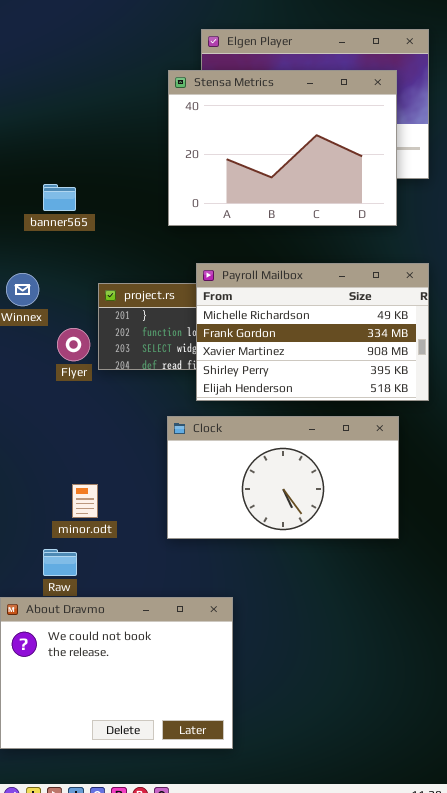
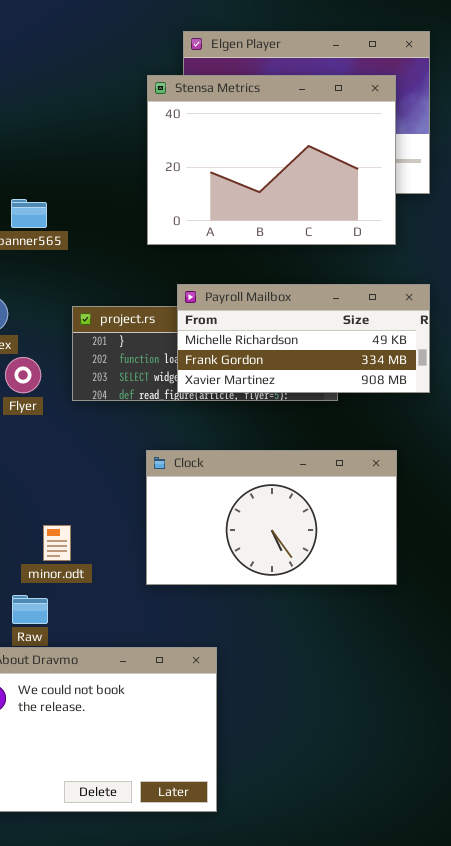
Payroll Mailbox: [196,263,429,401] -> [177,284,430,393], resized
Flyer: [57,328,90,361] -> [5,357,41,393], moved

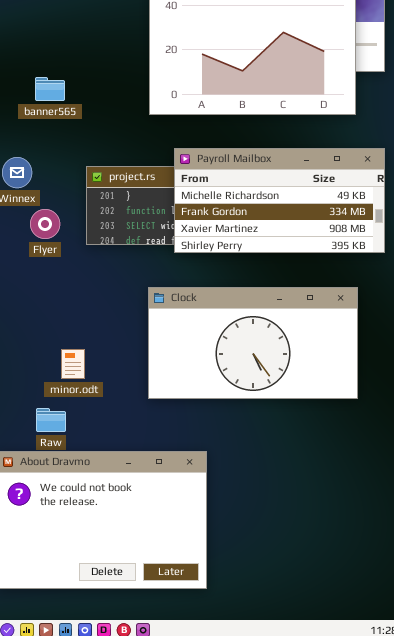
Payroll Mailbox: [177,284,430,393] -> [174,148,385,253], resized

